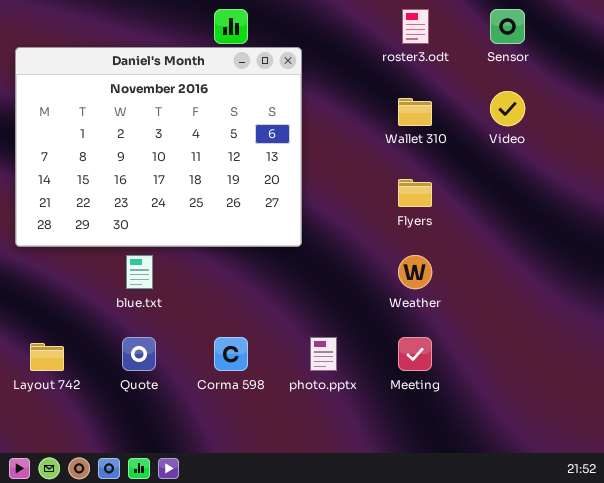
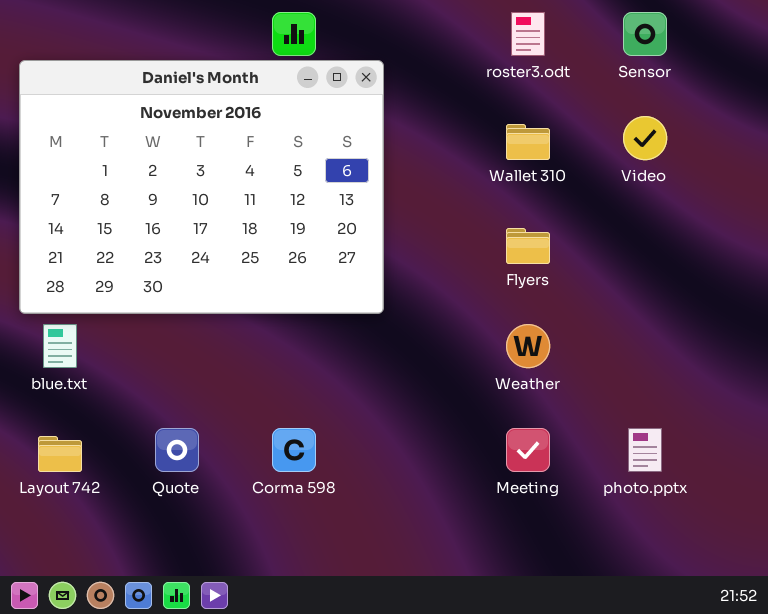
blue.txt: [126,255,153,289] -> [43,324,77,368], moved
photo.pptx: [310,337,337,371] -> [628,428,662,472], moved

